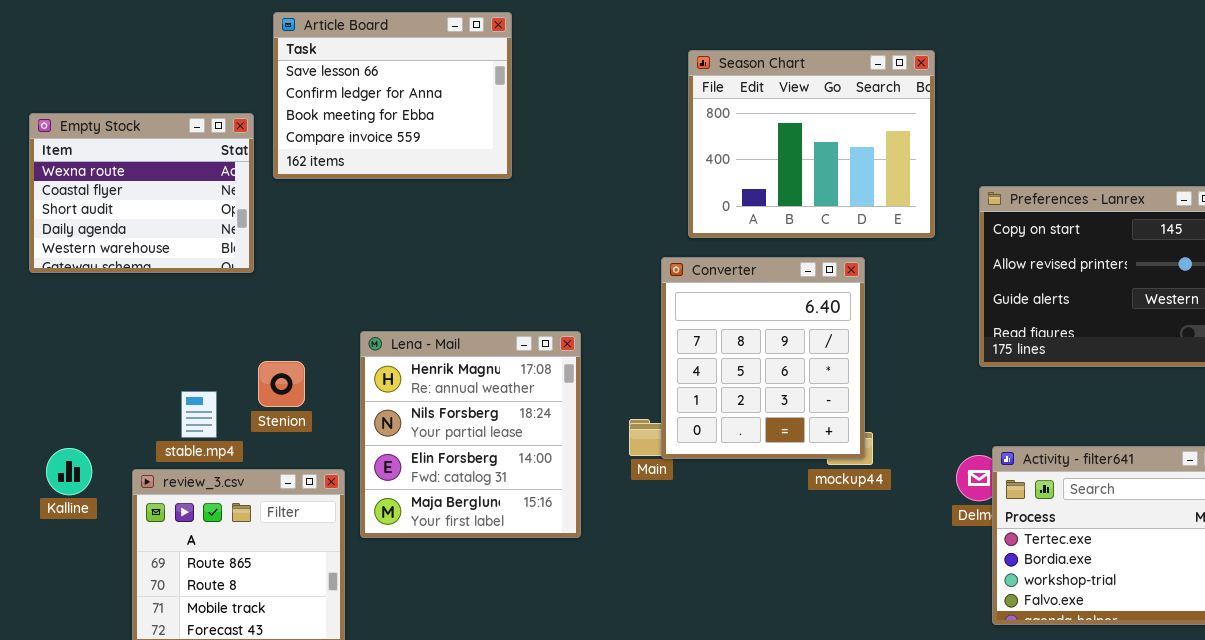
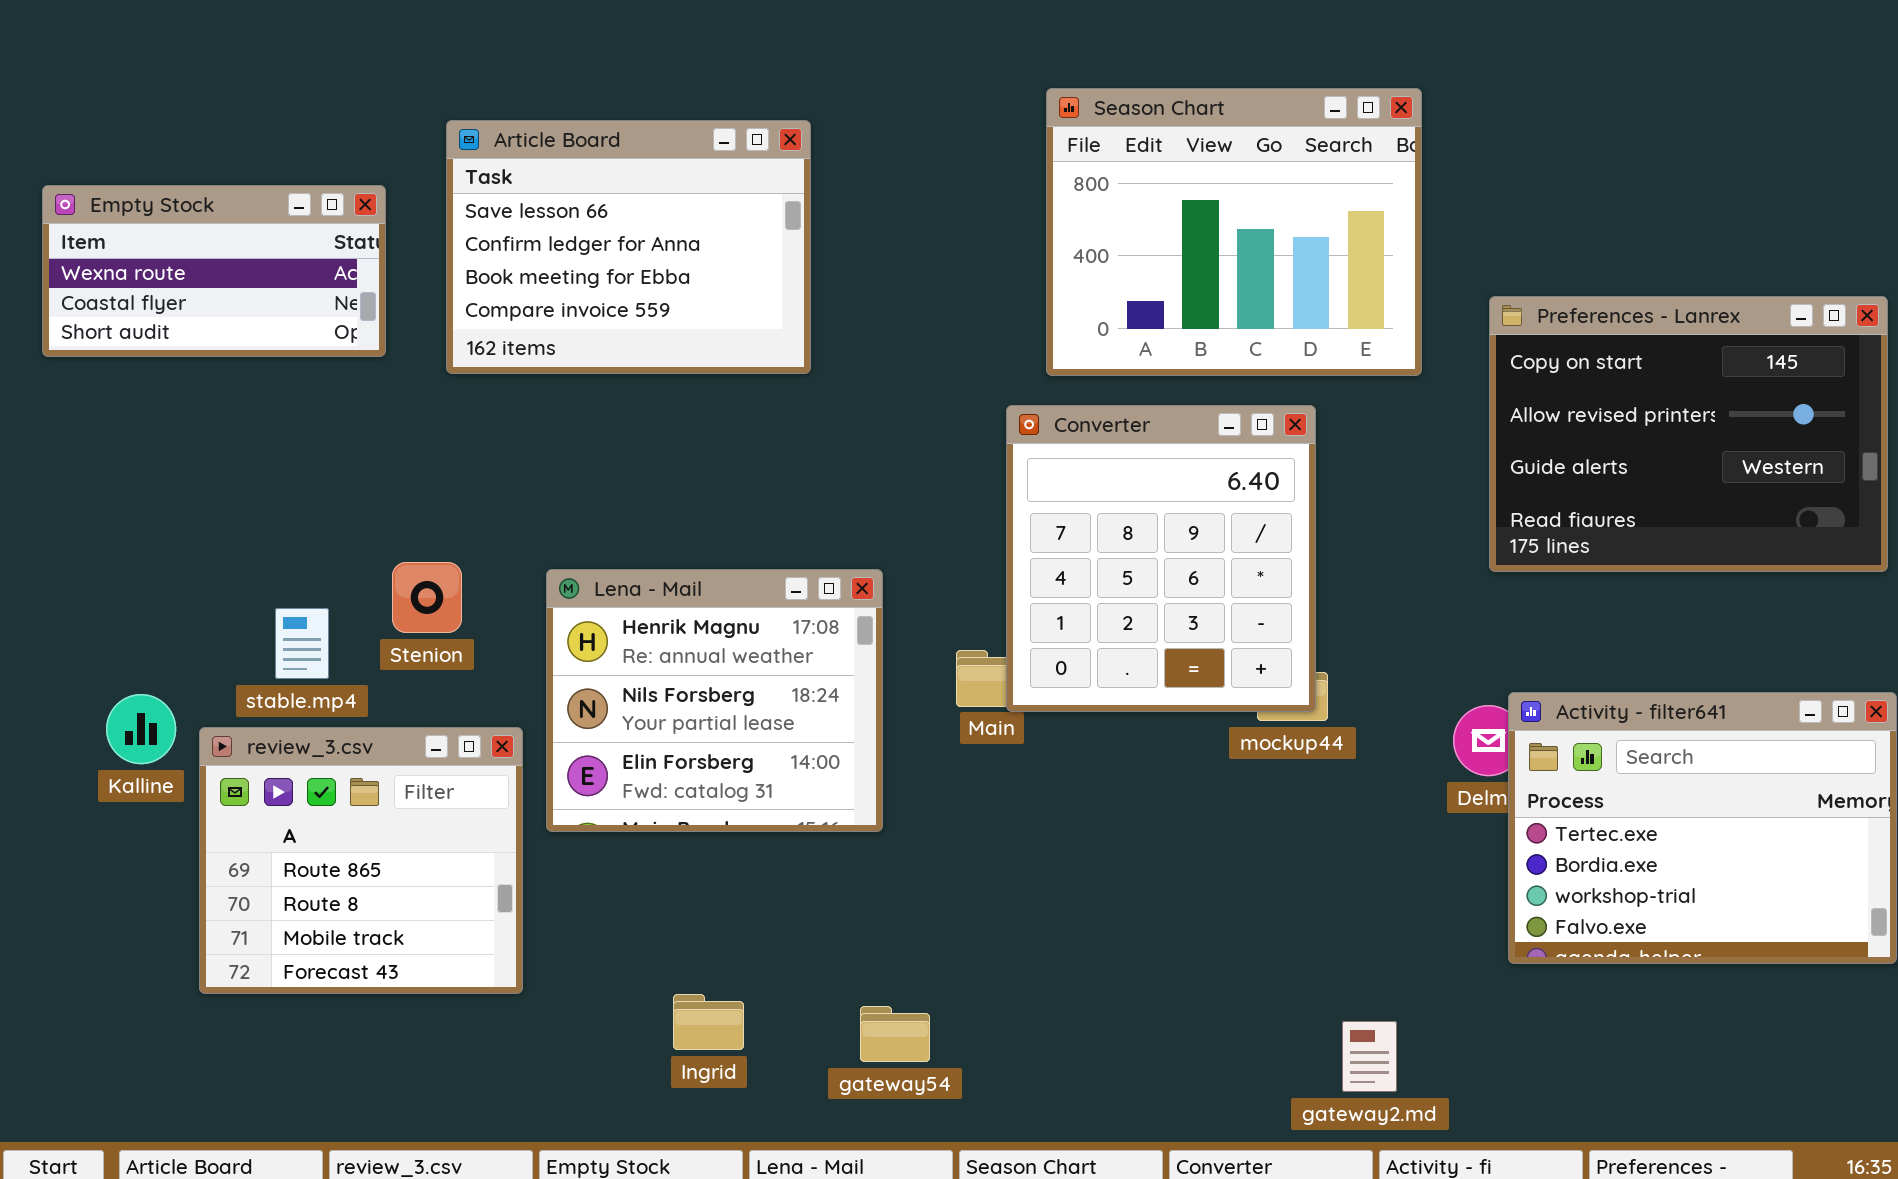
Article Board: [273,12,512,179] -> [446,120,811,374], moved
Empty Stock: [29,113,254,273] -> [42,185,386,357], resized
Lena - Mail: [360,331,581,538] -> [546,569,883,832], resized
Kalline: [46,448,92,495] -> [106,694,176,764], moved

